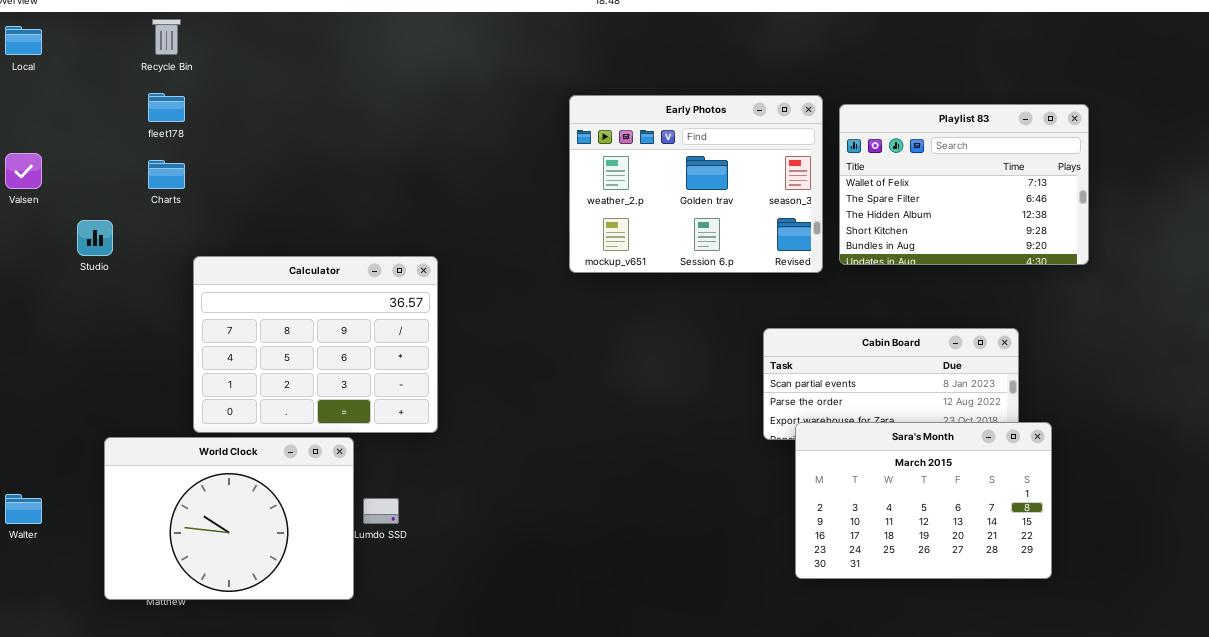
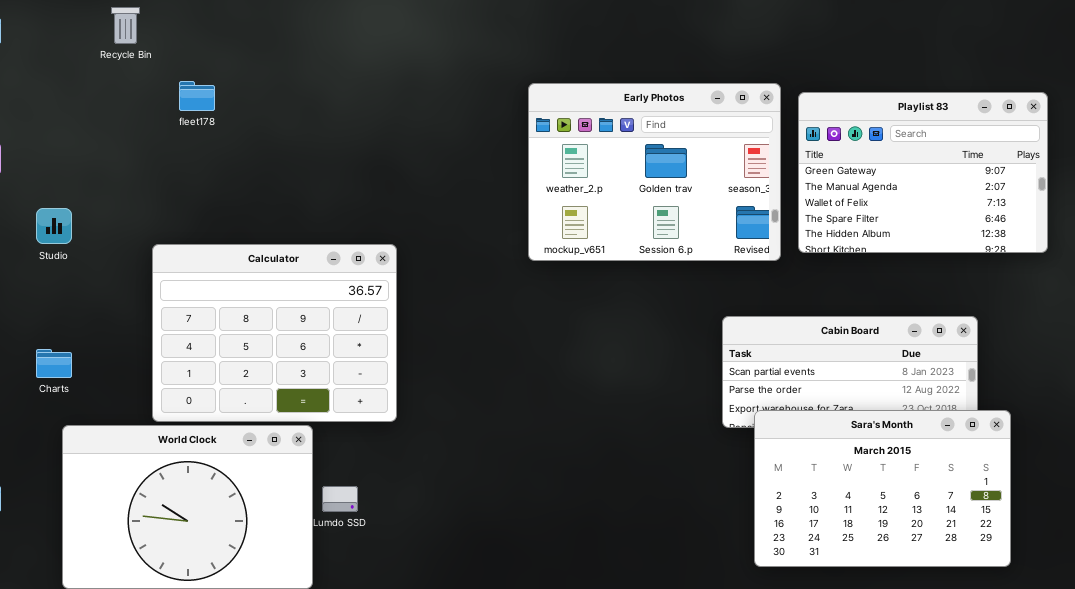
fleet178: [148,93,185,122] -> [179,81,215,111], moved
Playlist 83: [839,104,1089,265] -> [798,92,1048,253], scrolled up 2 rows
Charts: [148,160,185,189] -> [36,349,72,378], moved

